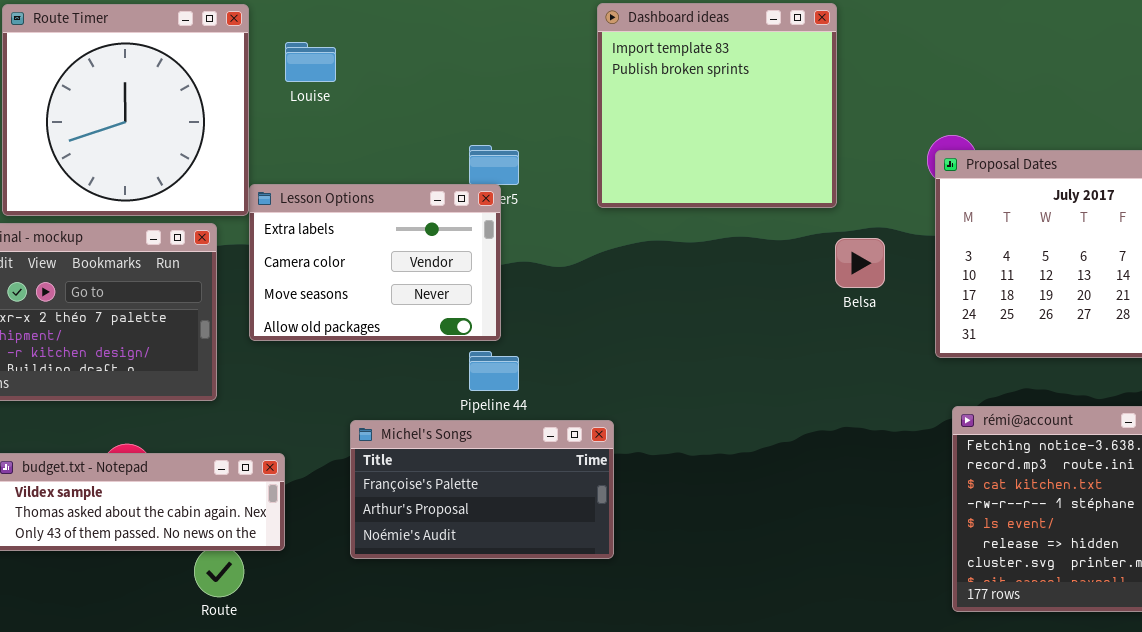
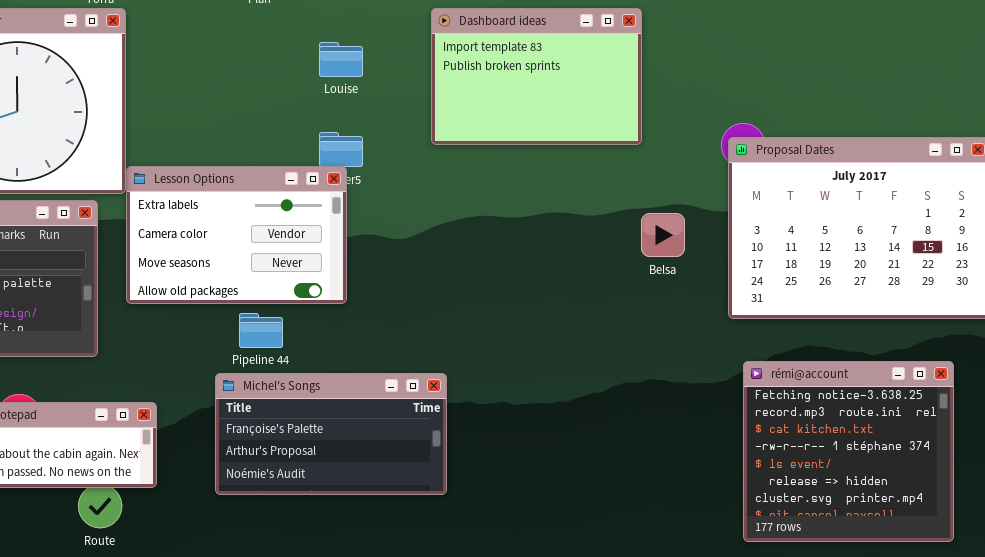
Dashboard ideas: [597,3,837,208] -> [431,8,642,145], resized
Louise: [285,42,336,82] -> [319,42,363,77], moved
Pipeline 44: [469,351,519,391] -> [239,313,283,348], moved

